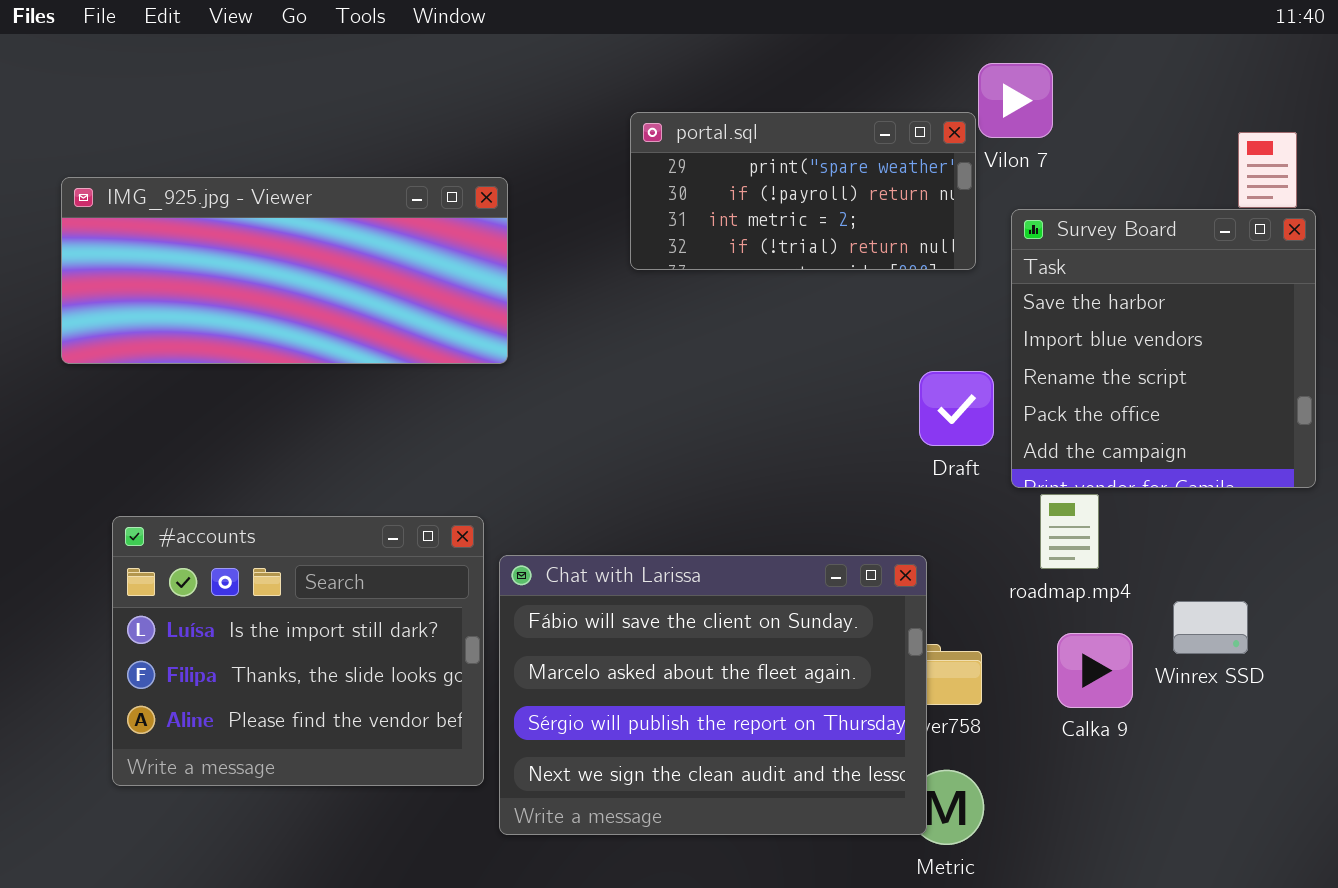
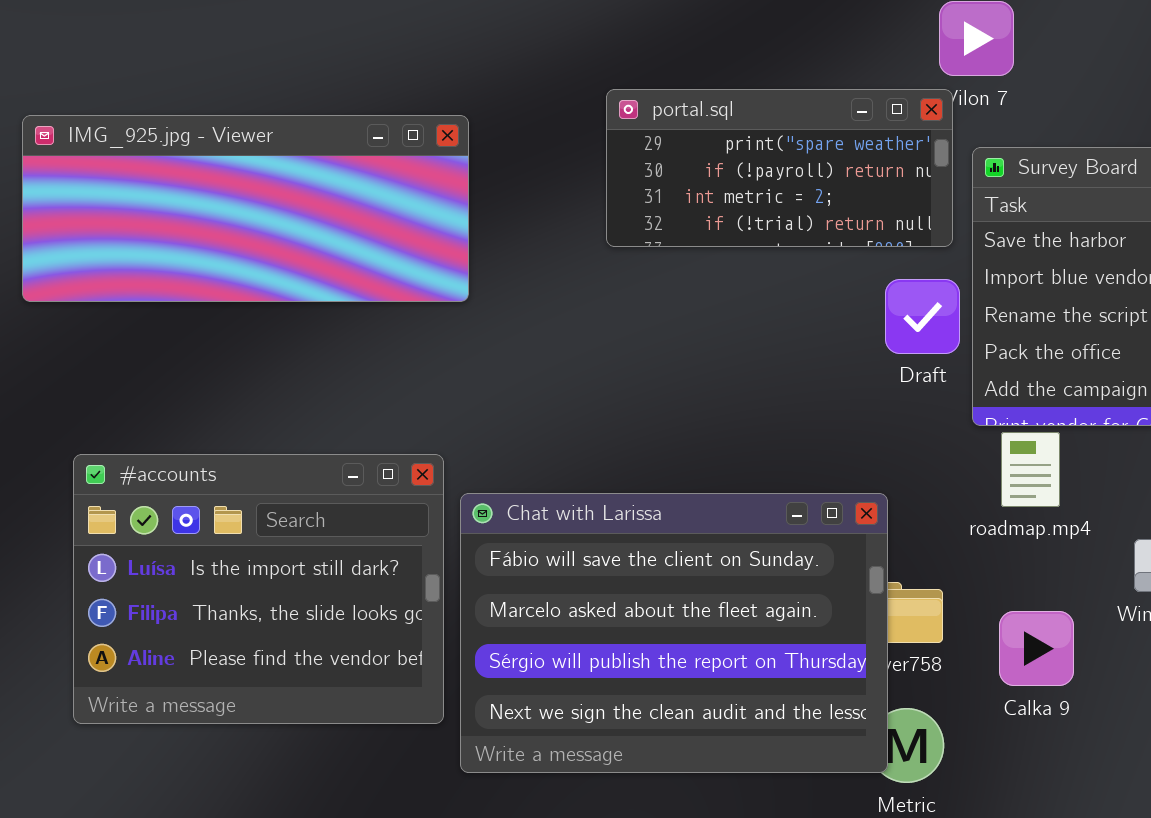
portal.sql: [630,112,976,270] -> [606,89,953,247], moved
Draft: [919,371,994,446] -> [885,279,960,354], moved
Calka 9: [1057,633,1133,708] -> [999,611,1074,686], moved

